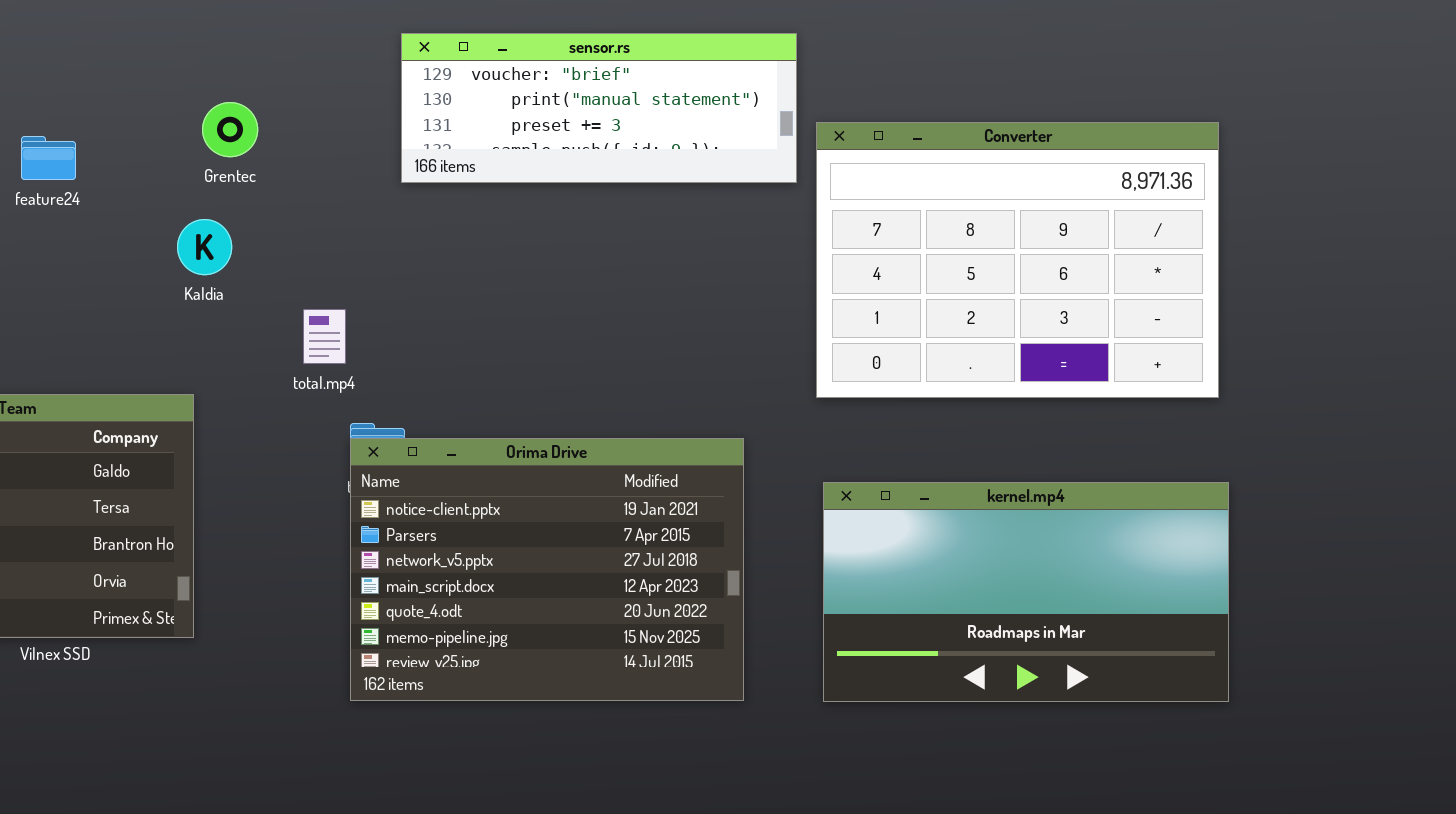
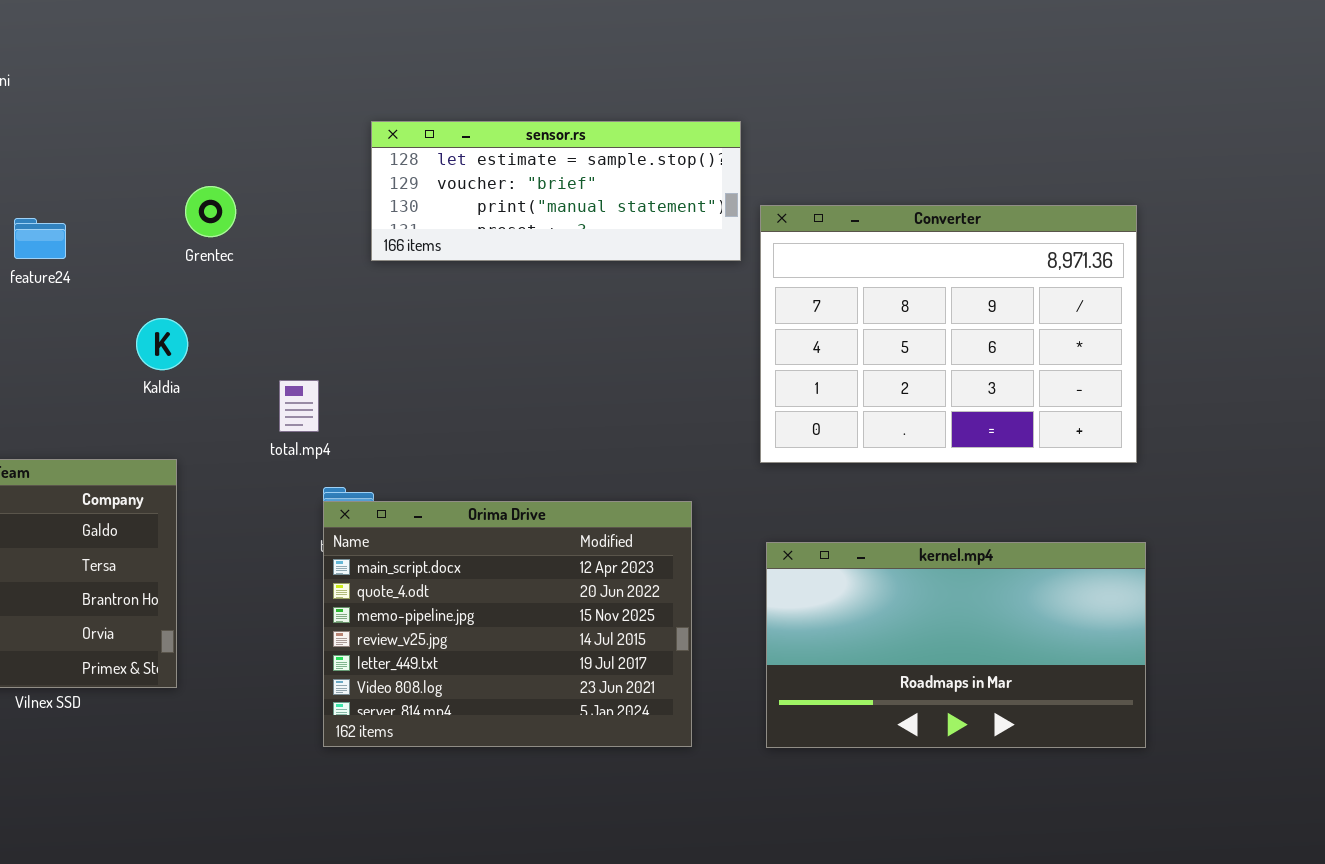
sensor.rs: [401,33,797,183] -> [371,121,741,261], scrolled up 1 row
Kaldia: [177,219,232,275] -> [136,318,188,370], moved
Orima Drive: [350,438,744,701] -> [323,501,692,747], scrolled down 3 rows

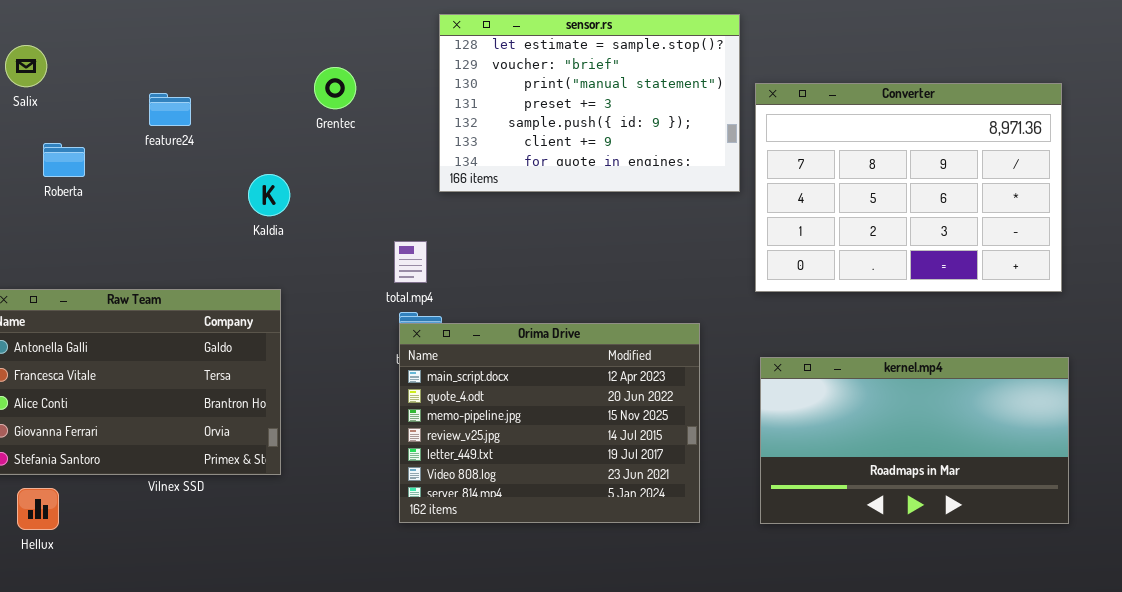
sensor.rs: [371,121,741,261] -> [439,14,740,192], resized
Grentec: [185,186,236,237] -> [314,67,356,109], moved
total.mp4: [279,380,319,432] -> [394,241,427,283], moved

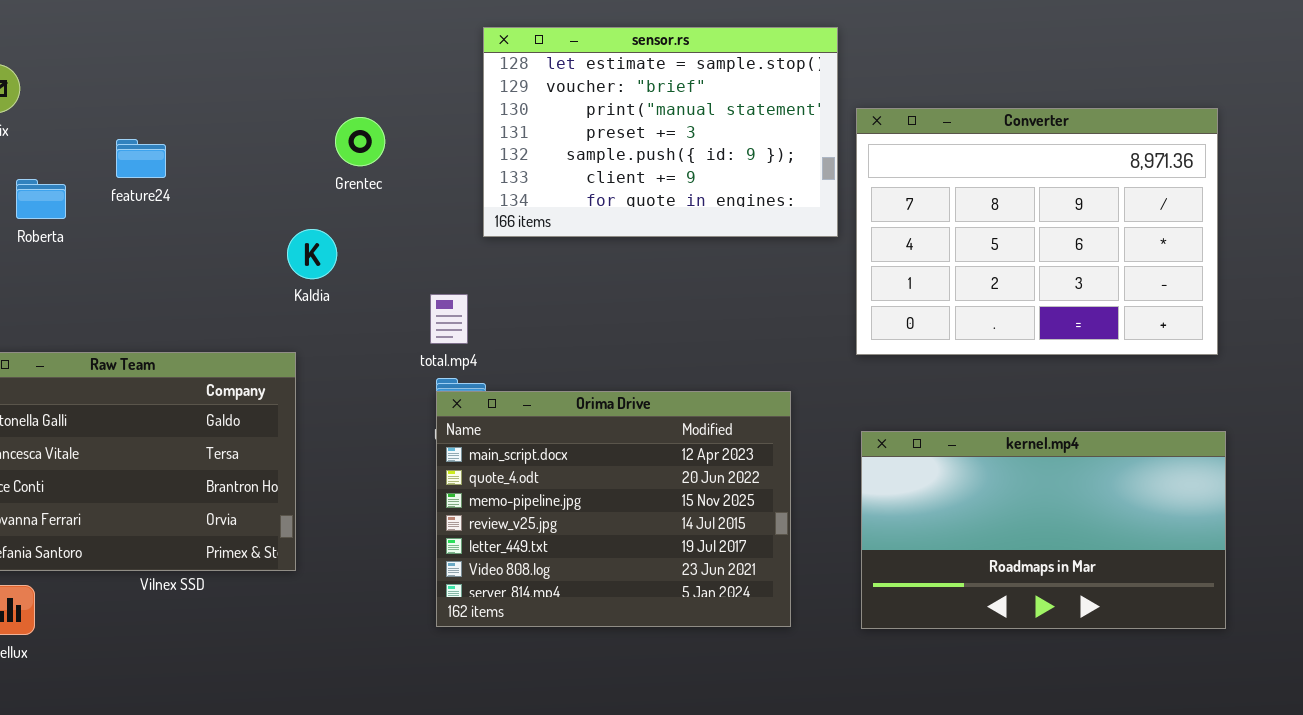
Grentec: [314,67,356,109] -> [335,117,385,166], moved
feature24: [149,93,191,126] -> [116,139,166,178], moved
Kaldia: [248,174,290,216] -> [287,229,337,279], moved

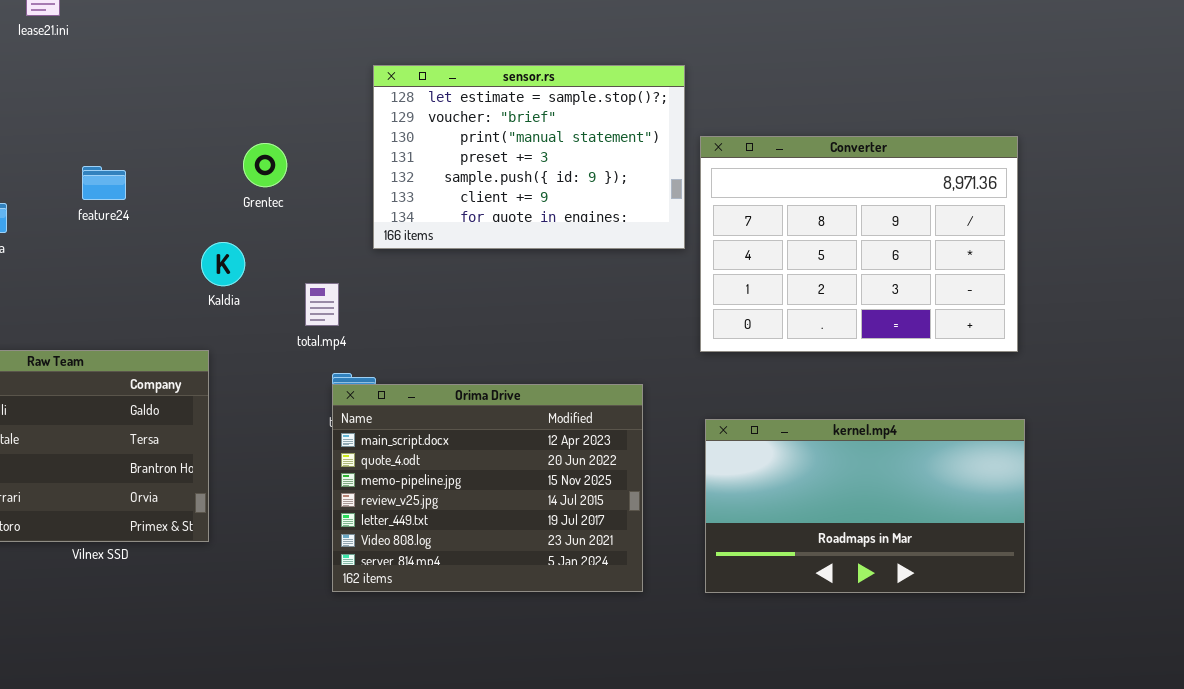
feature24: [116,139,166,178] -> [82,166,126,200], moved
total.mp4: [430,294,468,344] -> [305,283,339,326], moved

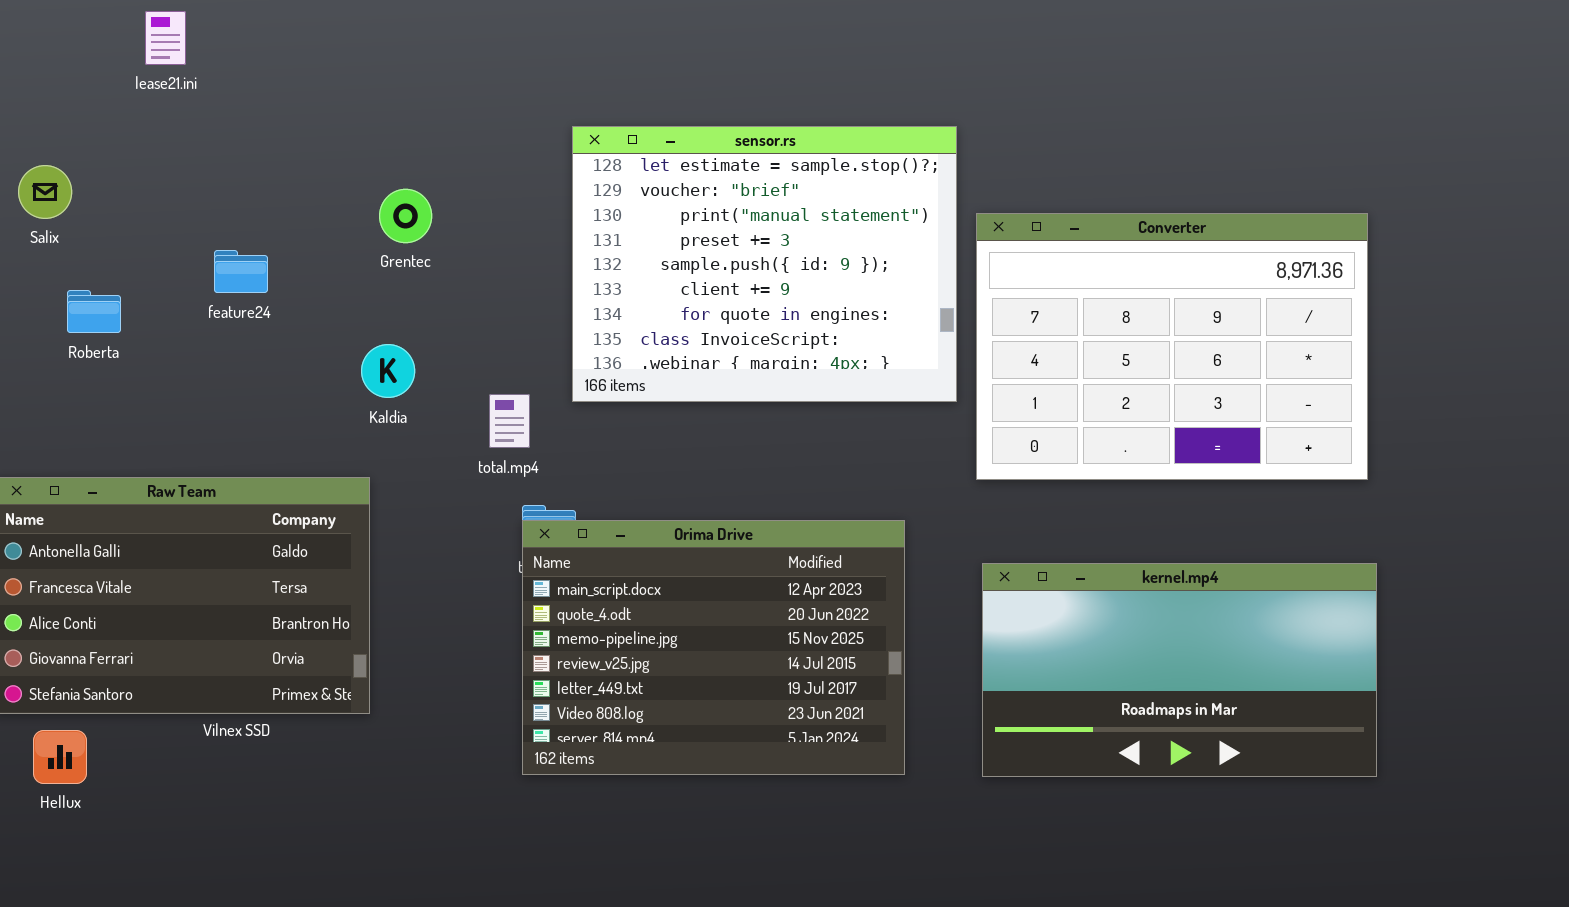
sensor.rs: [373,65,685,249] -> [572,126,957,402], resized
Grentec: [243,143,287,187] -> [379,189,432,243], moved

